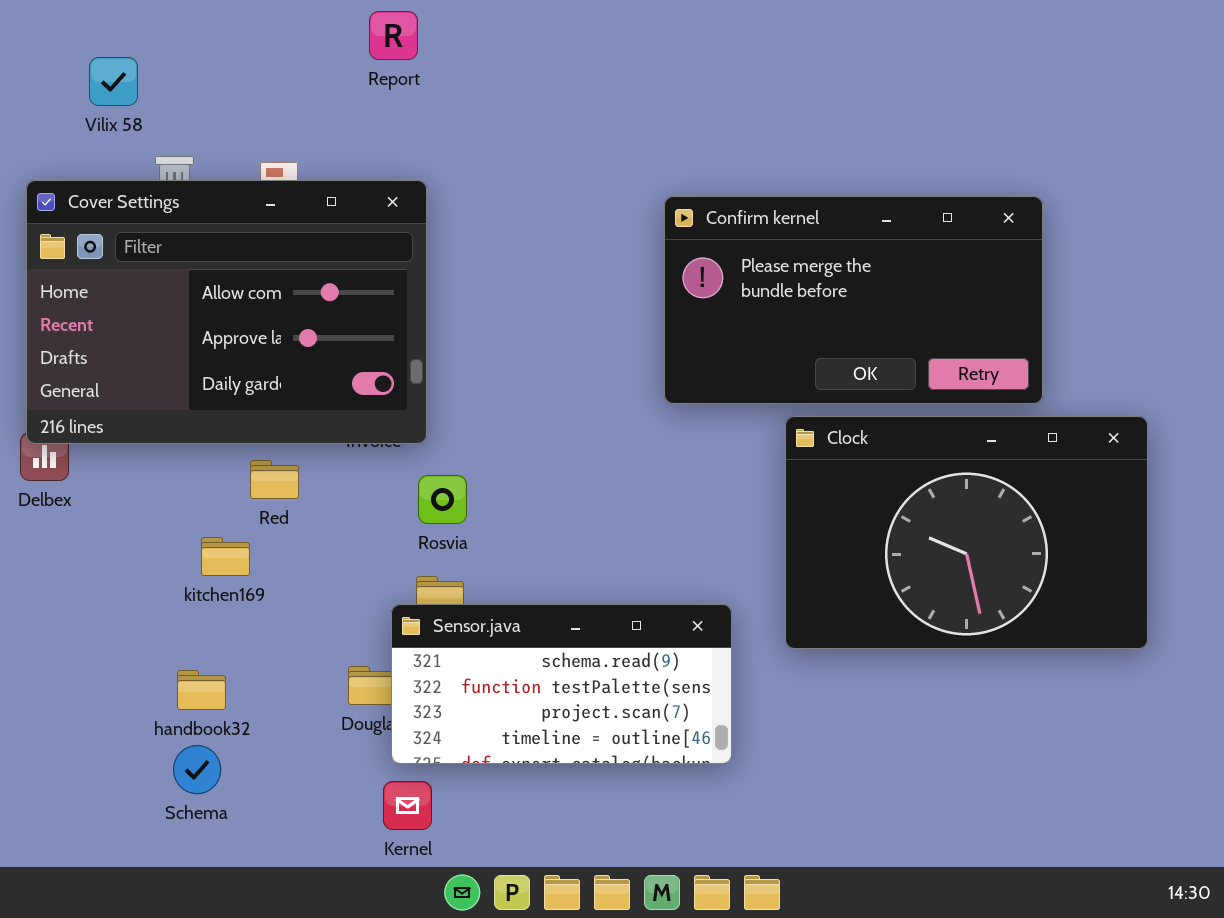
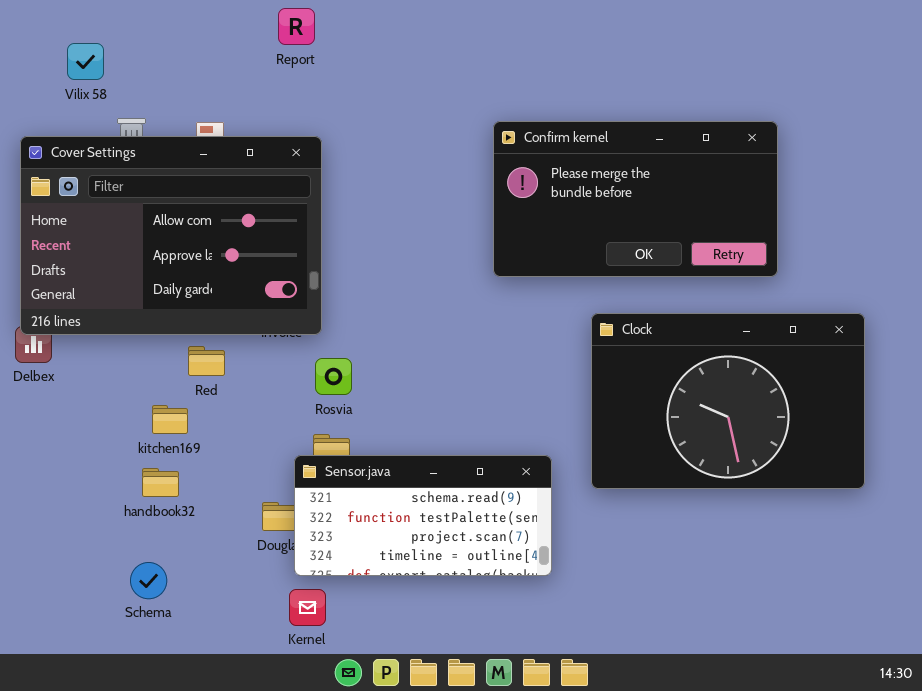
Confirm kernel: [664,196,1043,404] -> [493,121,778,277], moved
handbook32: [177,670,226,710] -> [142,468,179,497], moved

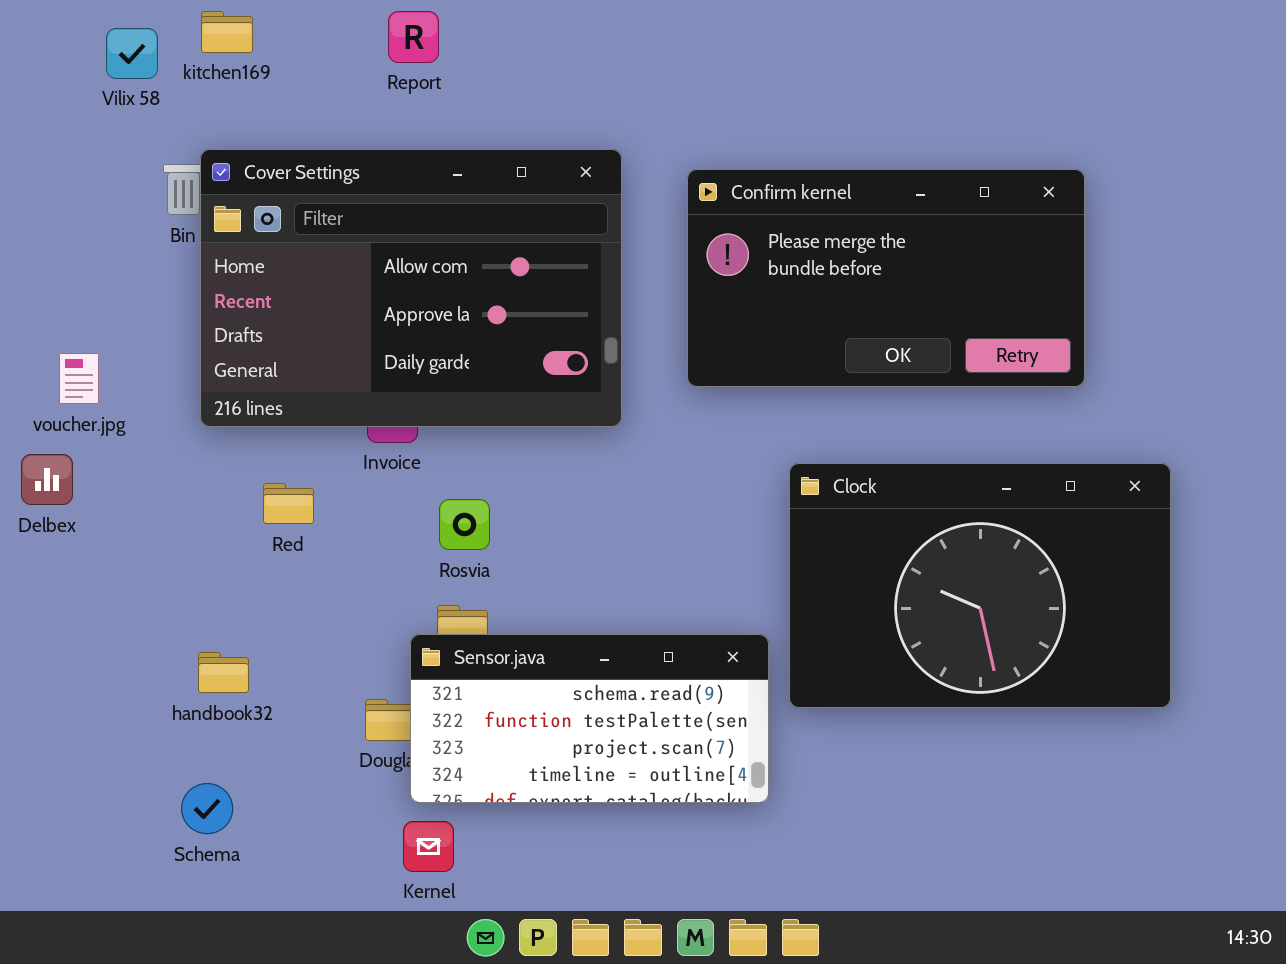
Vilix 58: [67,43,104,80] -> [106,28,158,79], moved
Cover Settings: [20,136,322,335] -> [200,149,622,427], moved
Clock: [591,313,865,489] -> [789,463,1171,708], moved
kitchen169: [152,405,188,434] -> [201,11,253,53], moved

